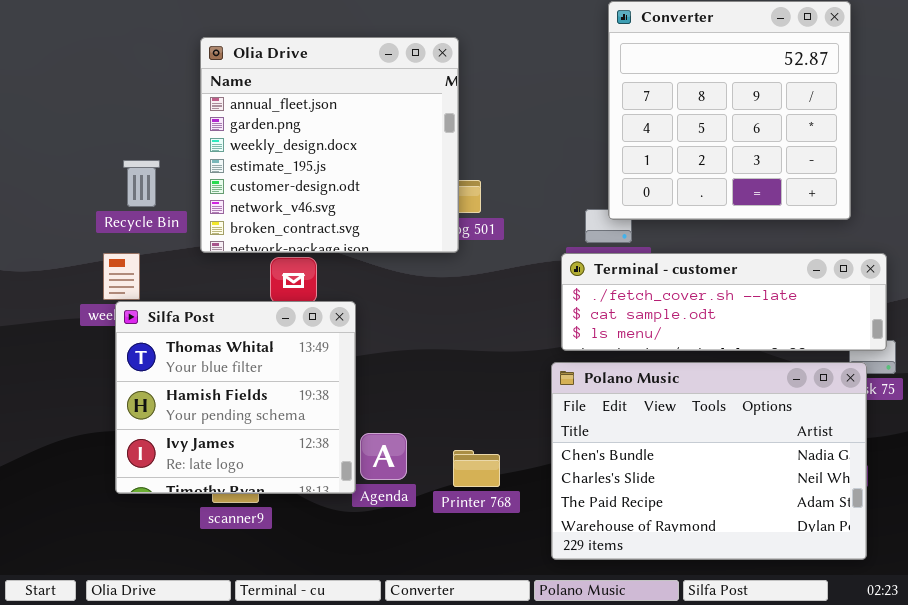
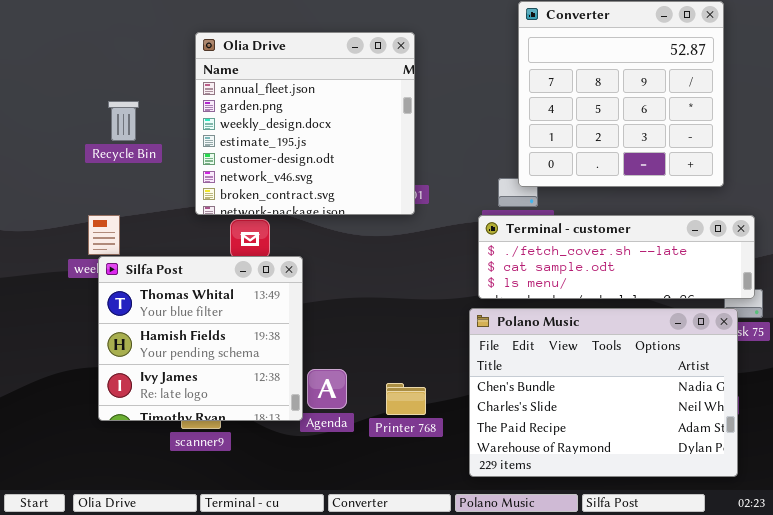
Olia Drive: [200,37,459,253] -> [195,32,415,215], moved
Recycle Bin: [123,160,160,207] -> [108,101,139,141], moved

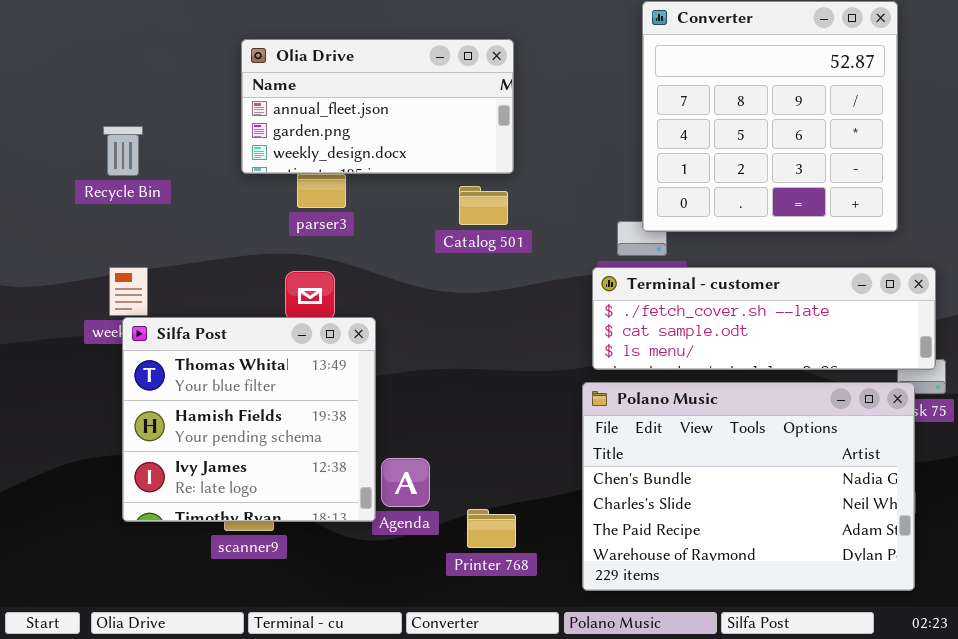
Olia Drive: [195,32,415,215] -> [241,39,514,174], resized
Recycle Bin: [108,101,139,141] -> [103,126,143,176], moved
Printer 768: [386,383,426,415] -> [467,509,516,548], moved

